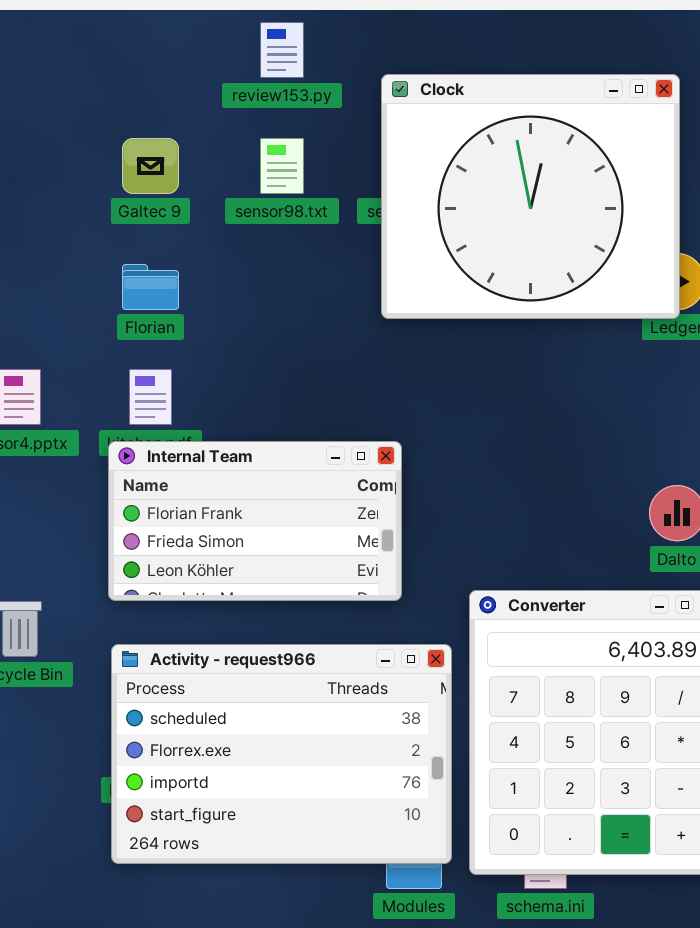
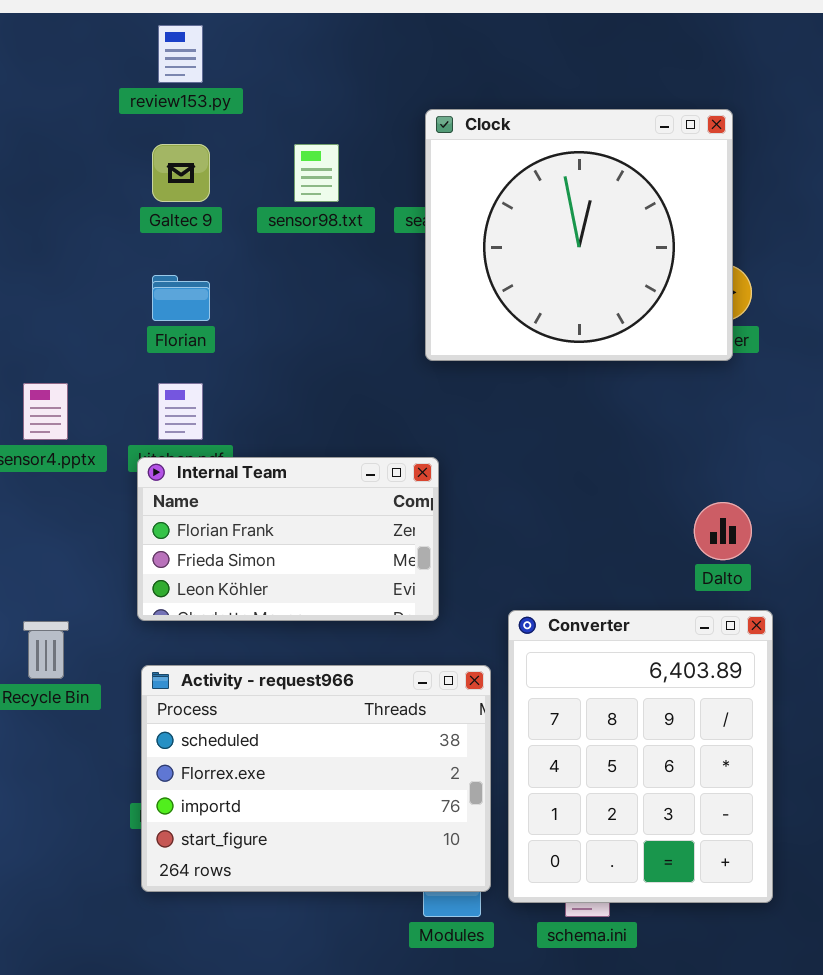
review153.py: [260,22,304,78] -> [158,25,203,83], moved
Clock: [381,74,680,319] -> [425,109,733,361], moved

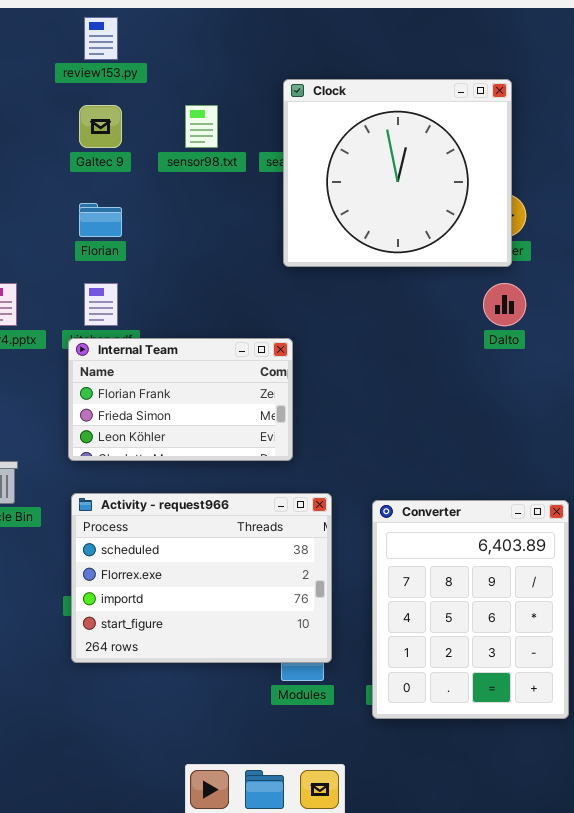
Dalto: [694,502,752,560] -> [483,283,526,326], moved
Converter: [508,610,773,903] -> [372,500,569,719], moved

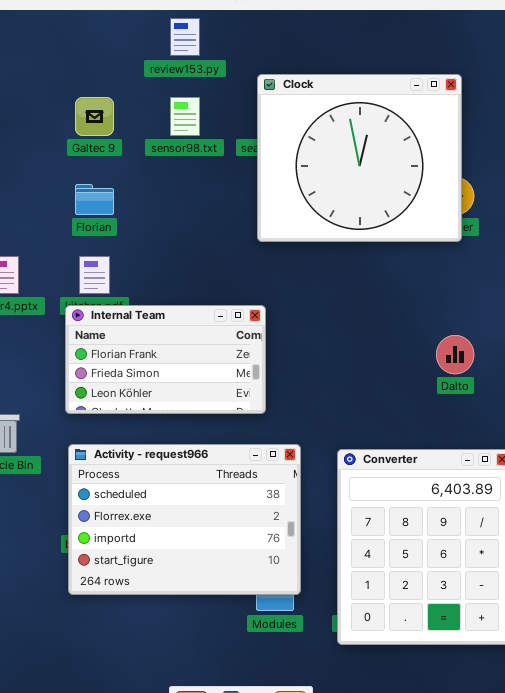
review153.py: [84,17,118,60] -> [170,18,200,56], moved
Dalto: [483,283,526,326] -> [436,335,474,374], moved

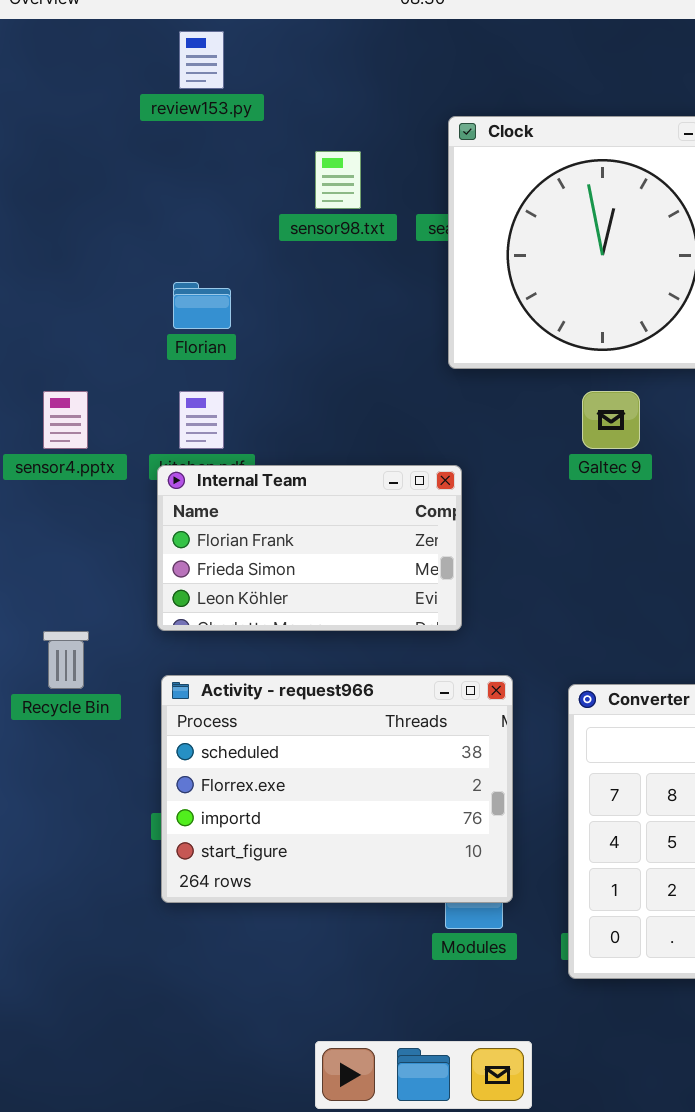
review153.py: [170,18,200,56] -> [179,31,224,89], moved
Galtec 9: [75,97,114,136] -> [582,391,640,449], moved

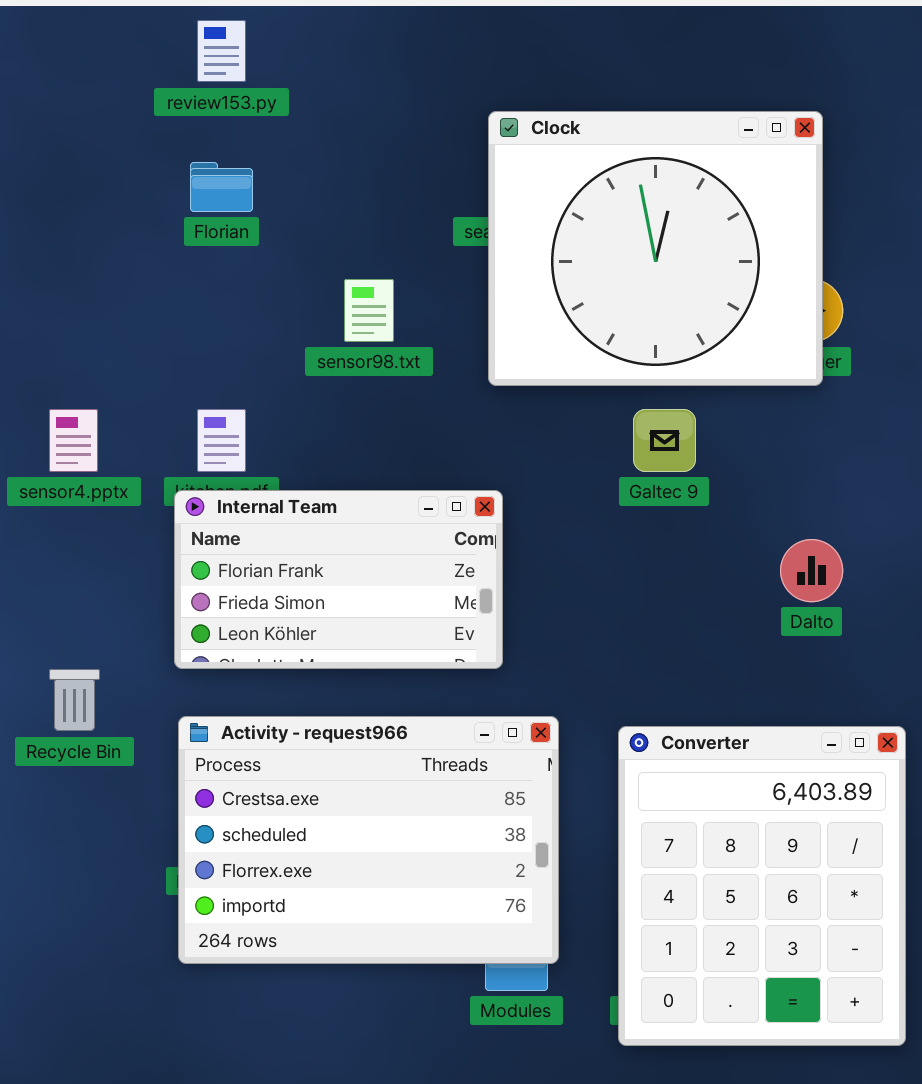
sensor98.txt: [315,151,361,209] -> [344,279,394,342], moved
Florian: [173,282,231,329] -> [190,162,253,212], moved
Activity - request966: [161,675,513,903] -> [178,716,559,964], scrolled up 1 row

